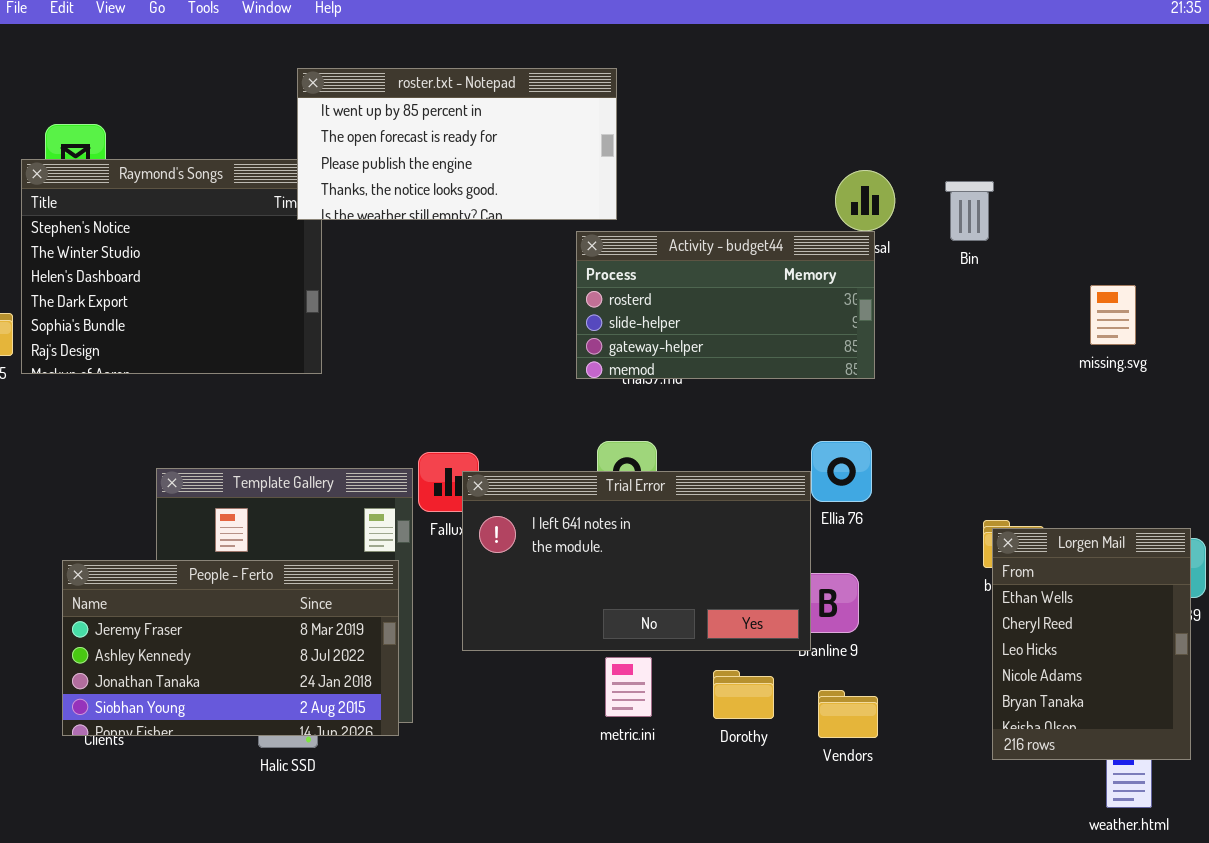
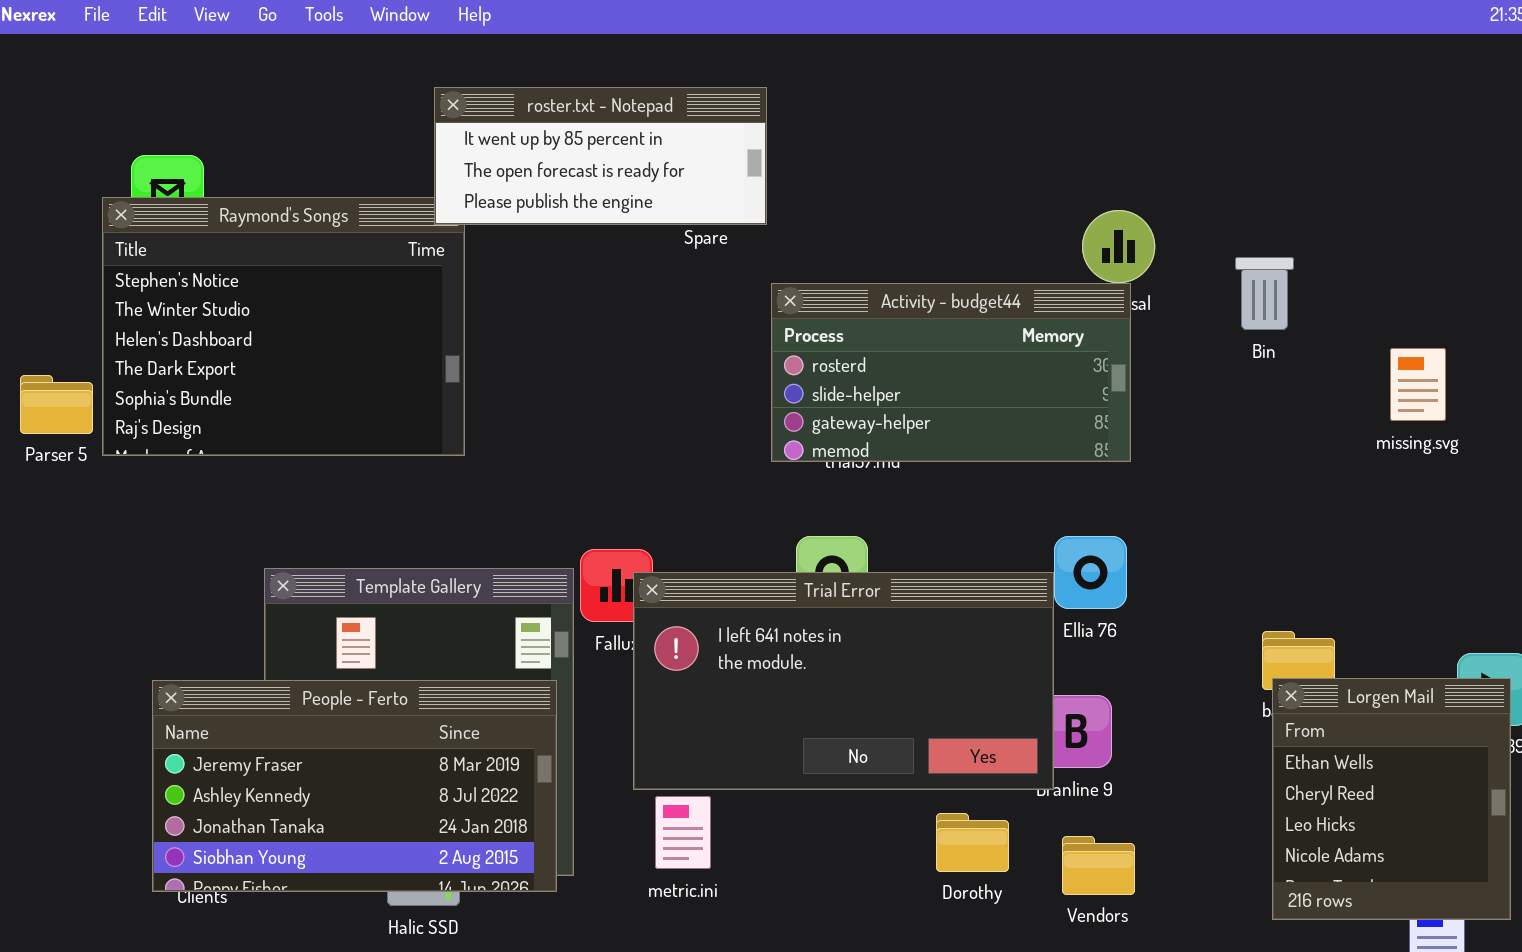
roster.txt - Notepad: [297,68,617,220] -> [434,87,767,225], resized
Bin: [945,181,994,241] -> [1235,257,1294,330], moved
Lorgen Mail: [992,528,1191,760] -> [1272,678,1511,920], resized
metric.ini: [605,657,652,717] -> [655,796,711,869], moved

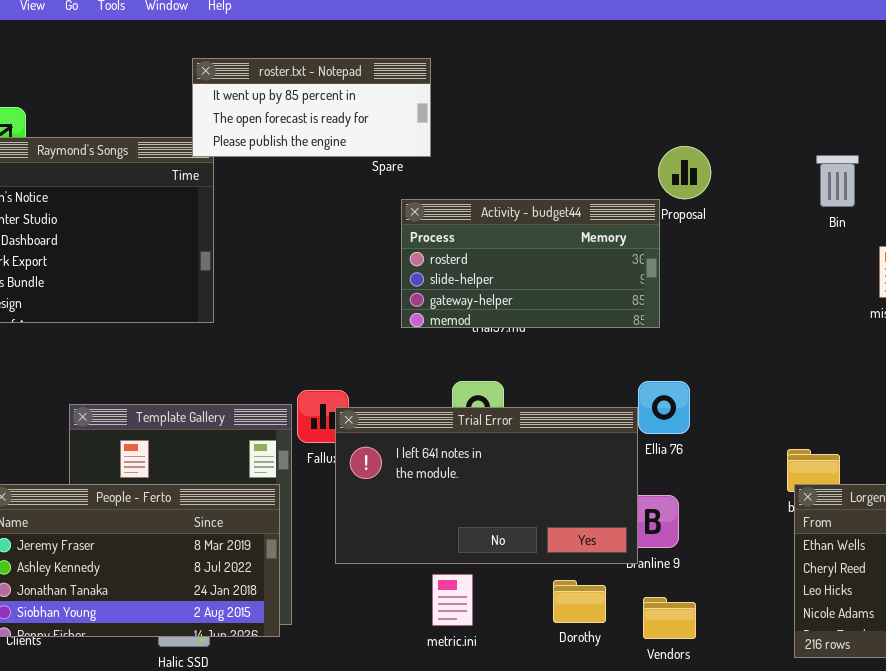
Bin: [1235,257,1294,330] -> [816,155,859,207], moved
Activity - budget44: [771,283,1131,462] -> [401,199,660,328], moved
metric.ini: [655,796,711,869] -> [432,574,473,626], moved

